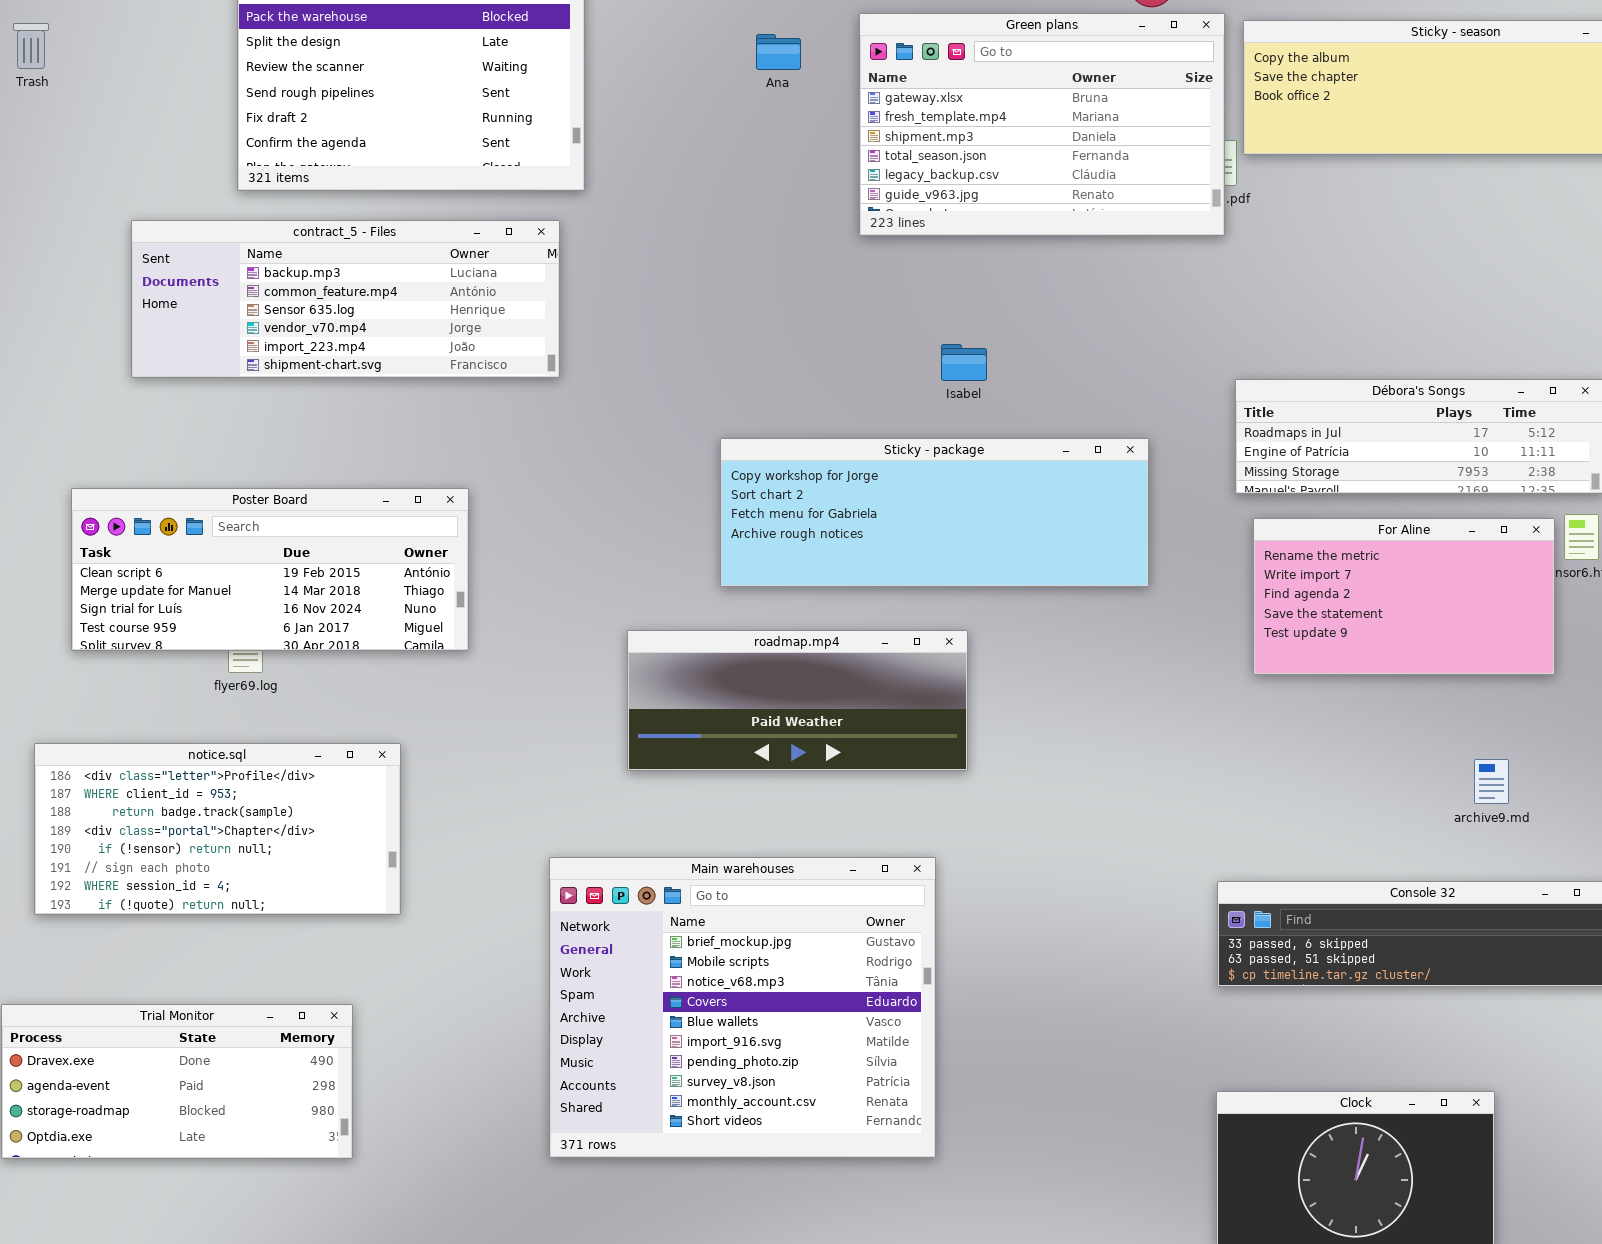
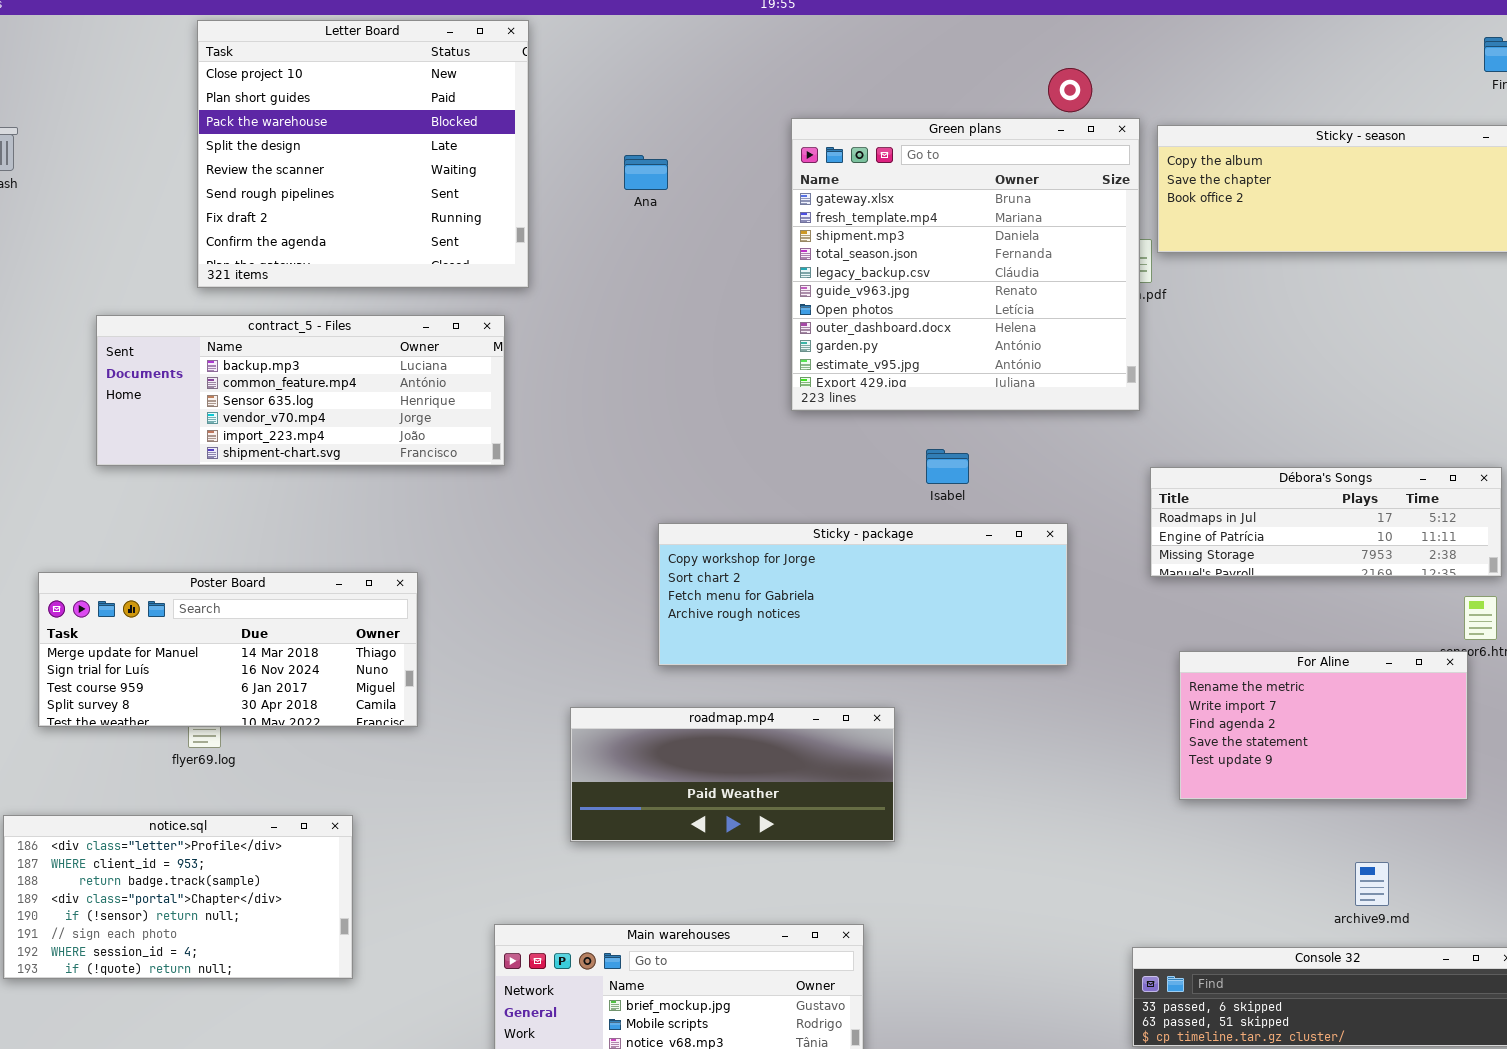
Green plans: [859,13,1225,236] -> [791,118,1140,411], resized
Ana: [756,34,801,70] -> [624,155,668,190], moved
Isabel: [941,344,987,381] -> [926,449,969,484], moved
Poster Board: [71,488,469,651] -> [38,572,418,727], scrolled down 1 row
For Aline: [1253,518,1555,675] -> [1179,651,1468,800], moved
archive9.md: [1474,759,1509,804] -> [1355,862,1389,906], moved

